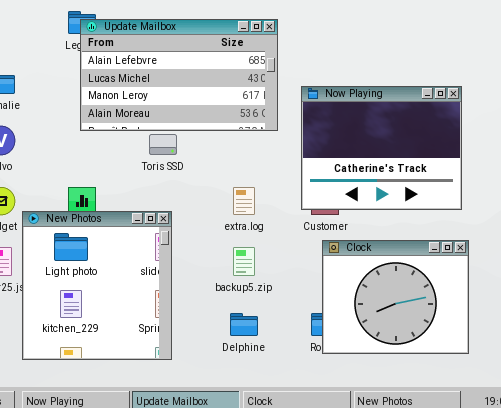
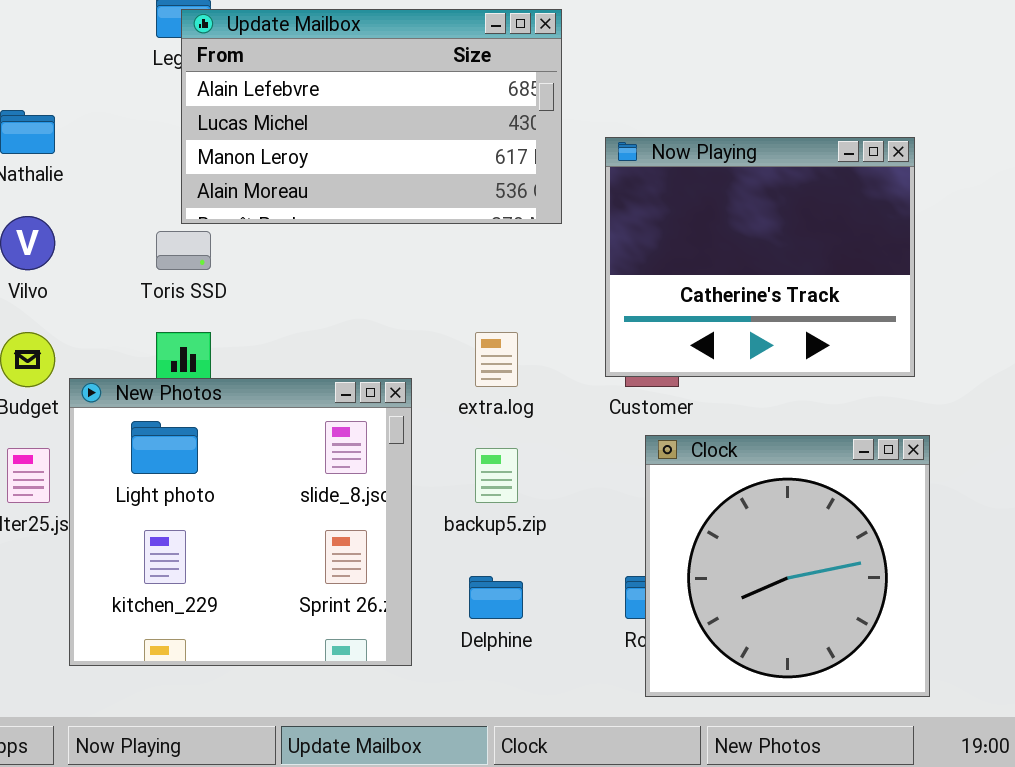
Toris SSD: [149,134,177,155] -> [156,231,211,270], moved
New Photos: [22,211,172,360] -> [69,378,412,666], resized
Clock: [322,240,469,354] -> [645,435,930,697], resized

